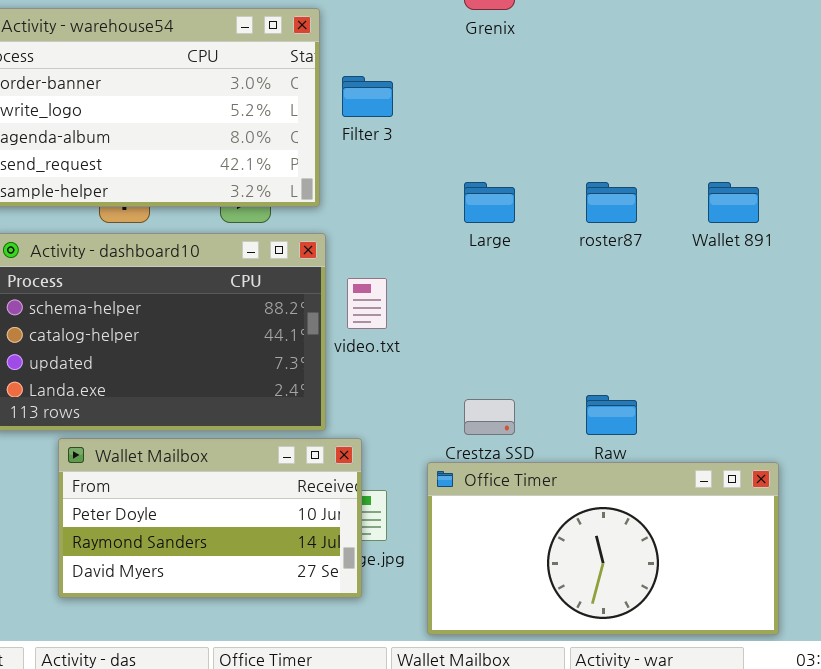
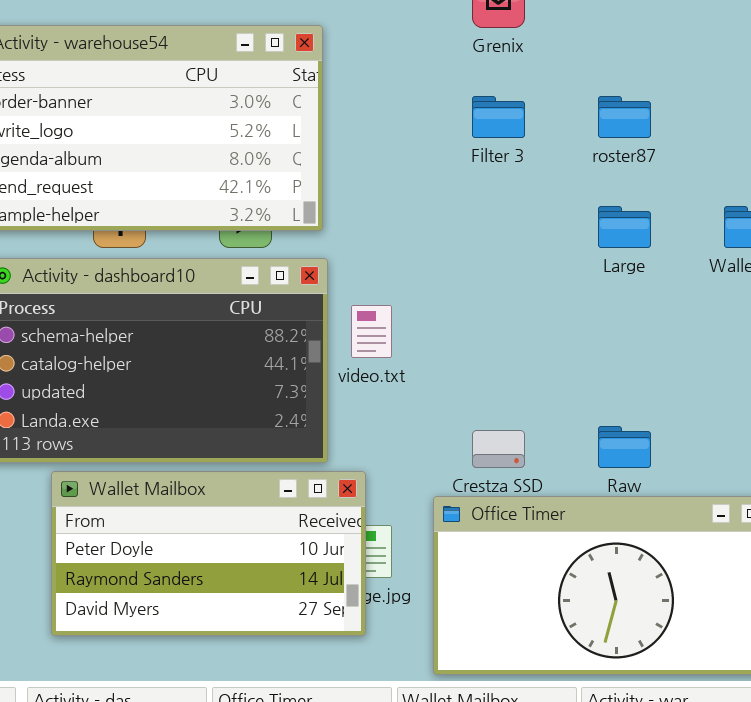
Filter 3: [342,76,393,117] -> [472,96,525,138], moved
Large: [464,182,515,223] -> [598,206,651,248], moved
roster87: [586,182,637,223] -> [598,96,651,138], moved

